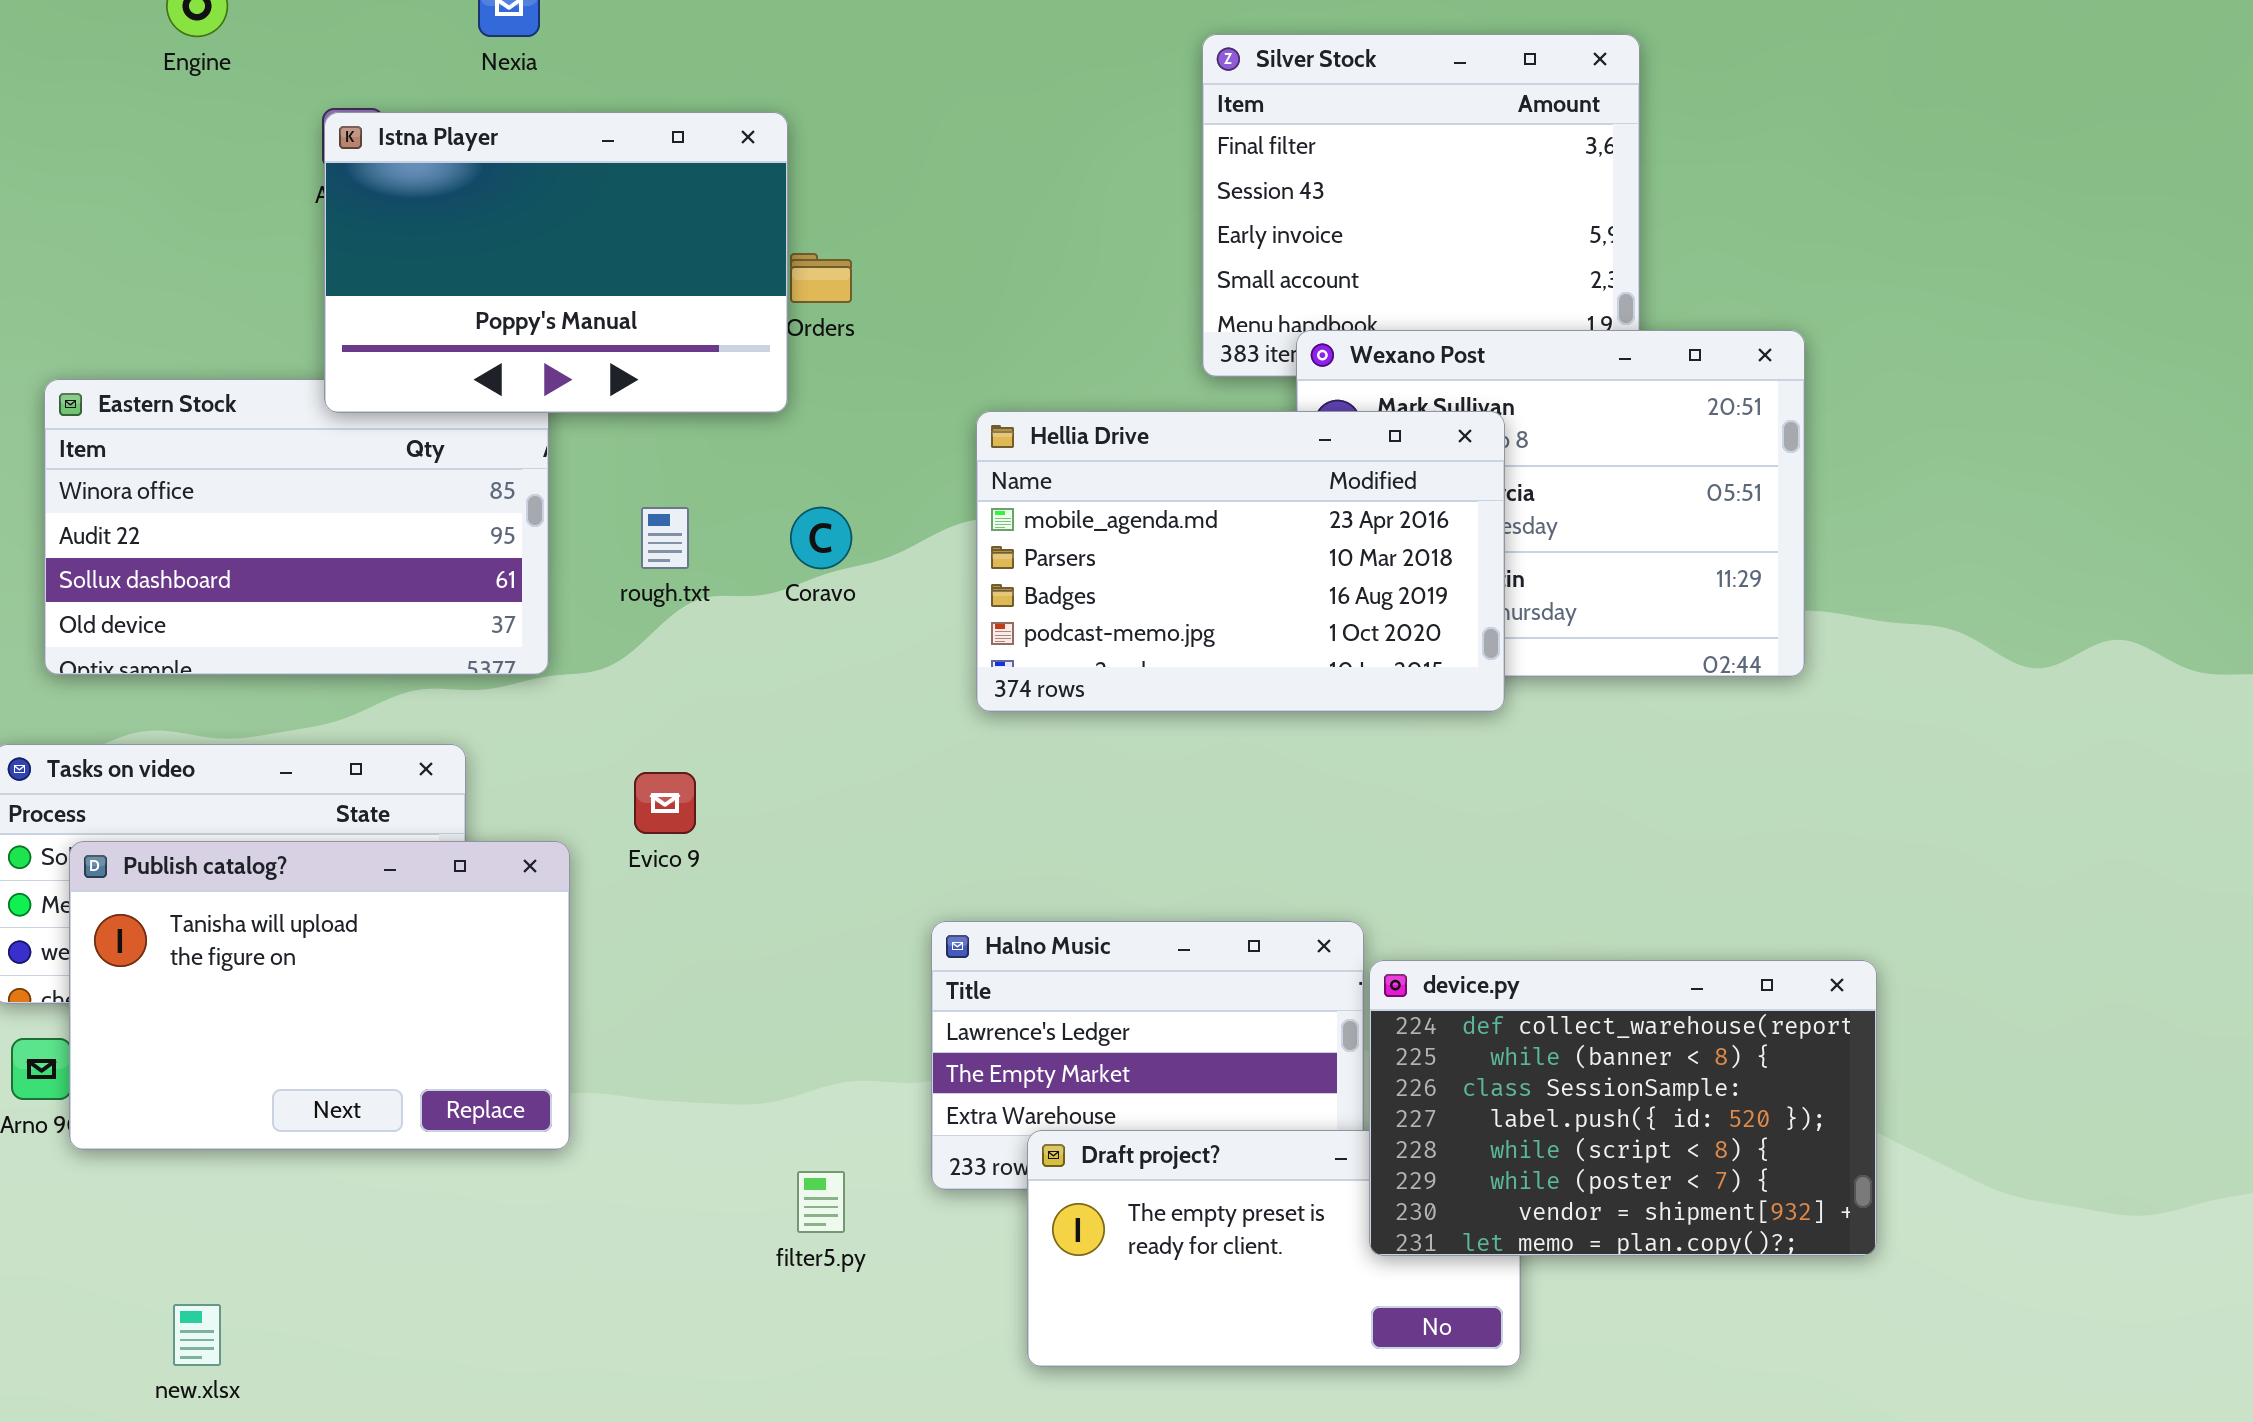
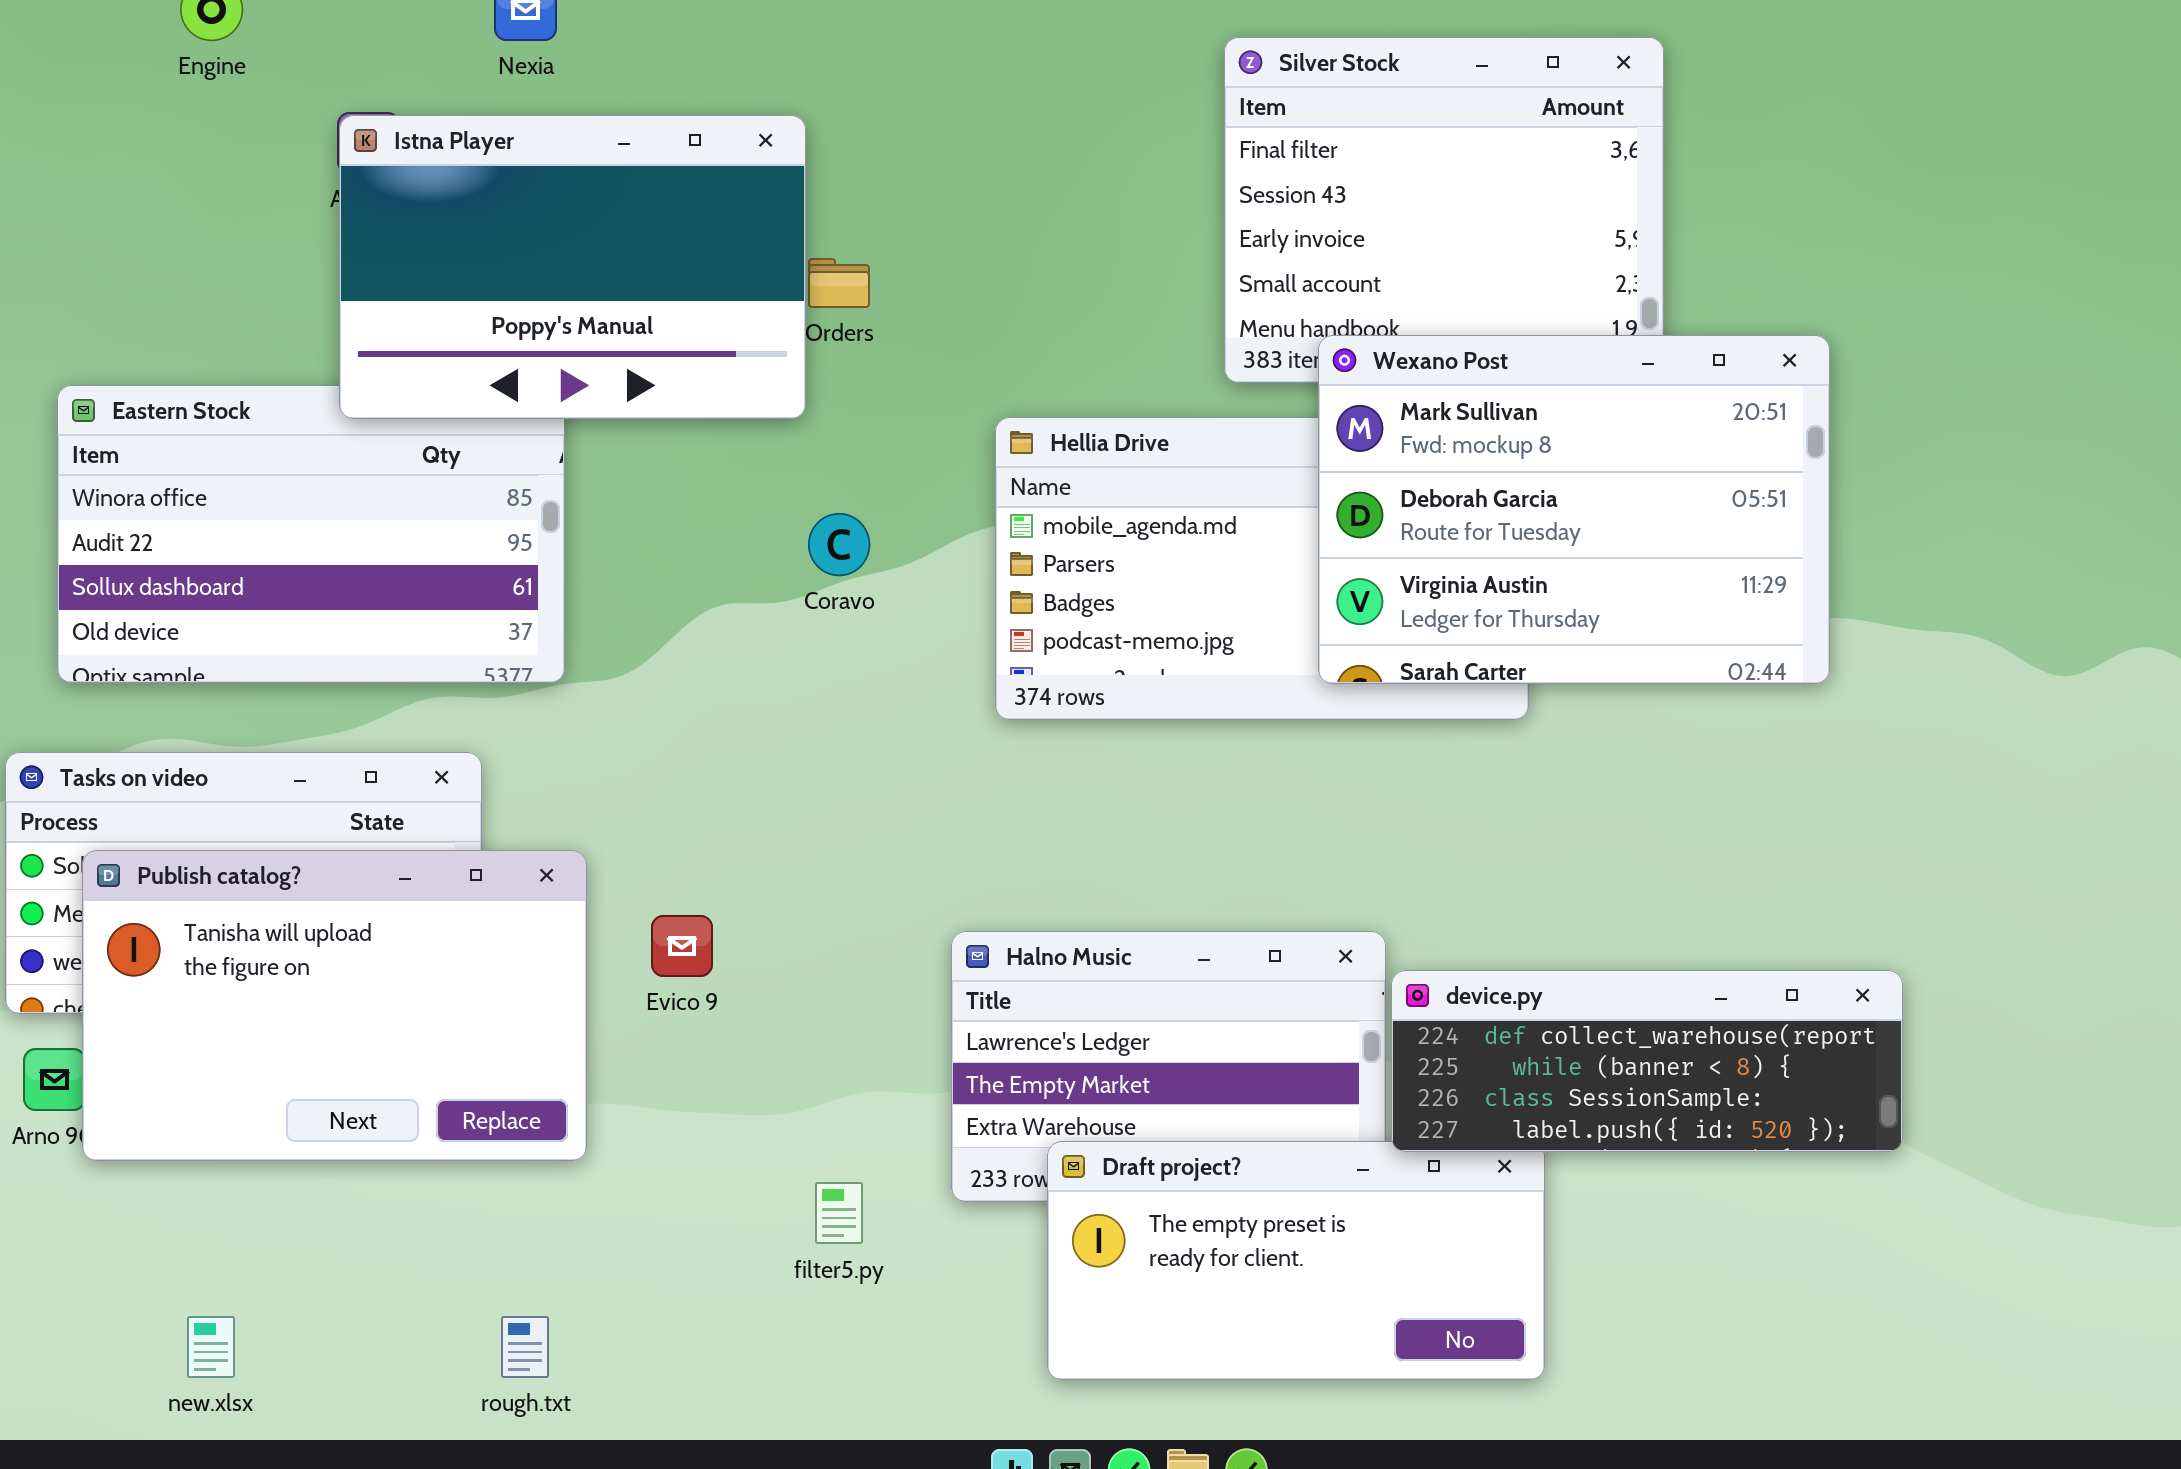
Wexano Post: [1296,330,1805,677] -> [1318,335,1830,684], raised
rough.txt: [641,507,689,569] -> [501,1316,549,1378], moved
Evico 9: [634,772,696,834] -> [651,915,713,977], moved
device.py: [1369,960,1877,1256] -> [1391,970,1903,1152], resized

